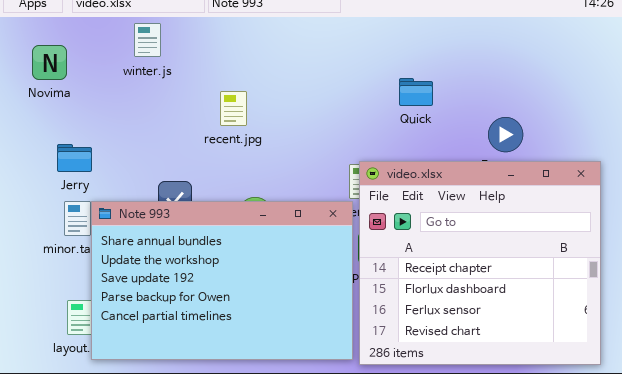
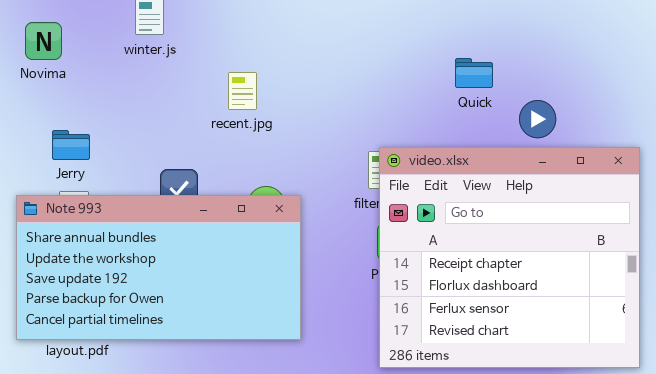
Quick: [399,78,433,106] -> [455,58,493,88], moved
Note 993: [91,201,353,360] -> [16,195,301,340], moved, resized

